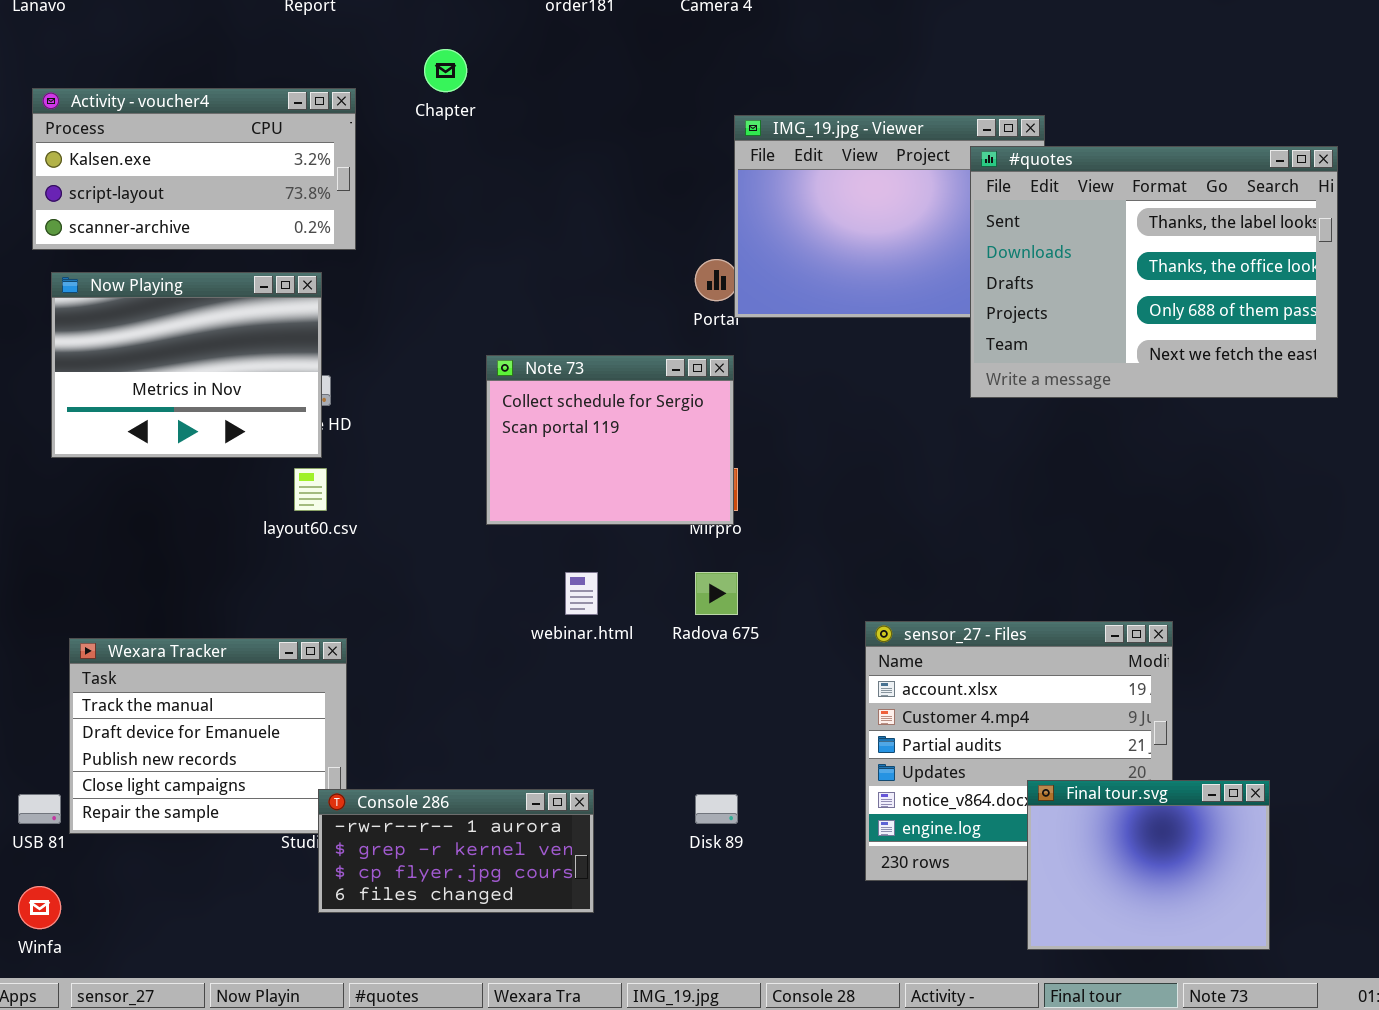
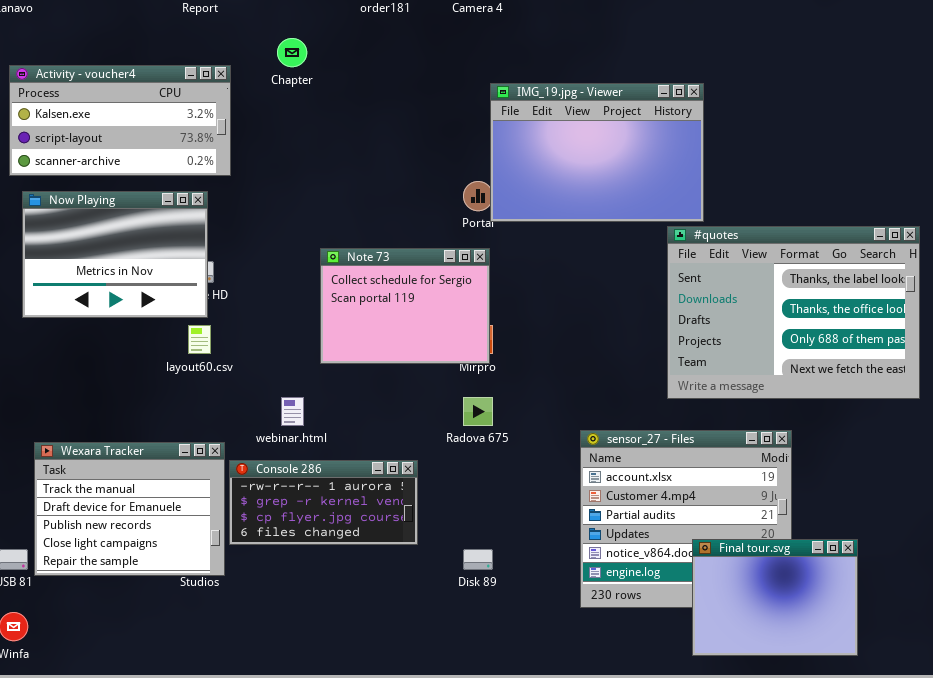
#quotes: [970,146,1338,398] -> [667,226,920,399], moved
webinar.html: [565,572,598,615] -> [281,397,304,426], moved
Console 286: [318,789,594,913] -> [229,460,418,545], moved

